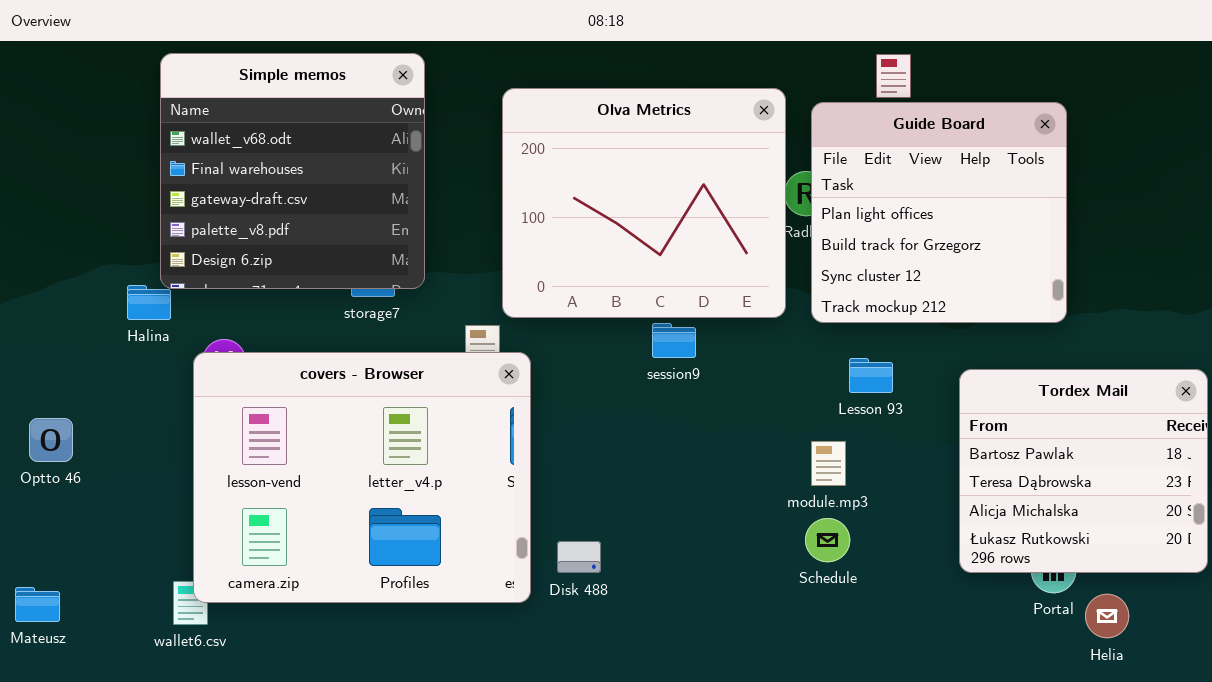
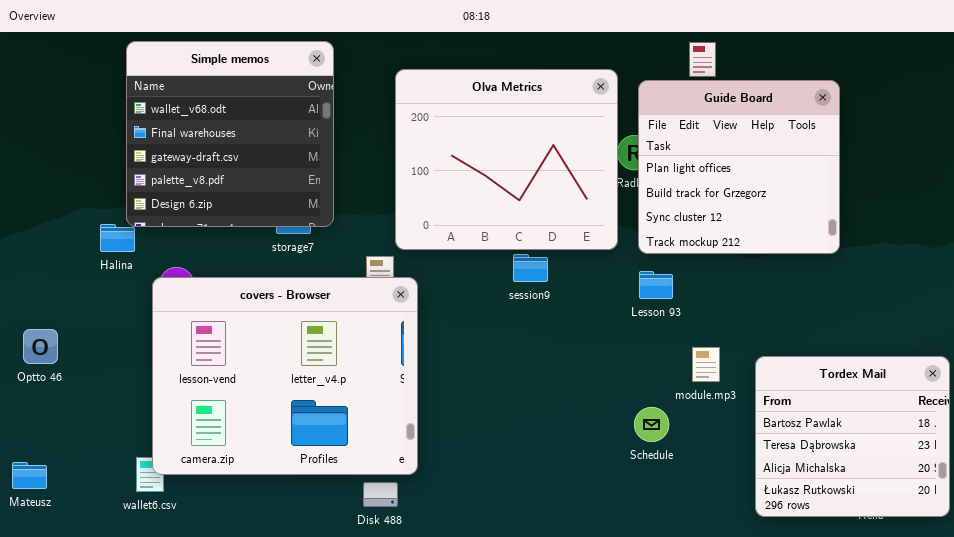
Lesson 93: [849,358,893,393] -> [639,271,673,299], moved
Tordex Mail: [959,369,1208,573] -> [755,356,950,517], moved
module.mp3: [811,441,846,486] -> [692,347,720,382], moved
Disk 488: [557,541,601,573] -> [363,482,398,507], moved

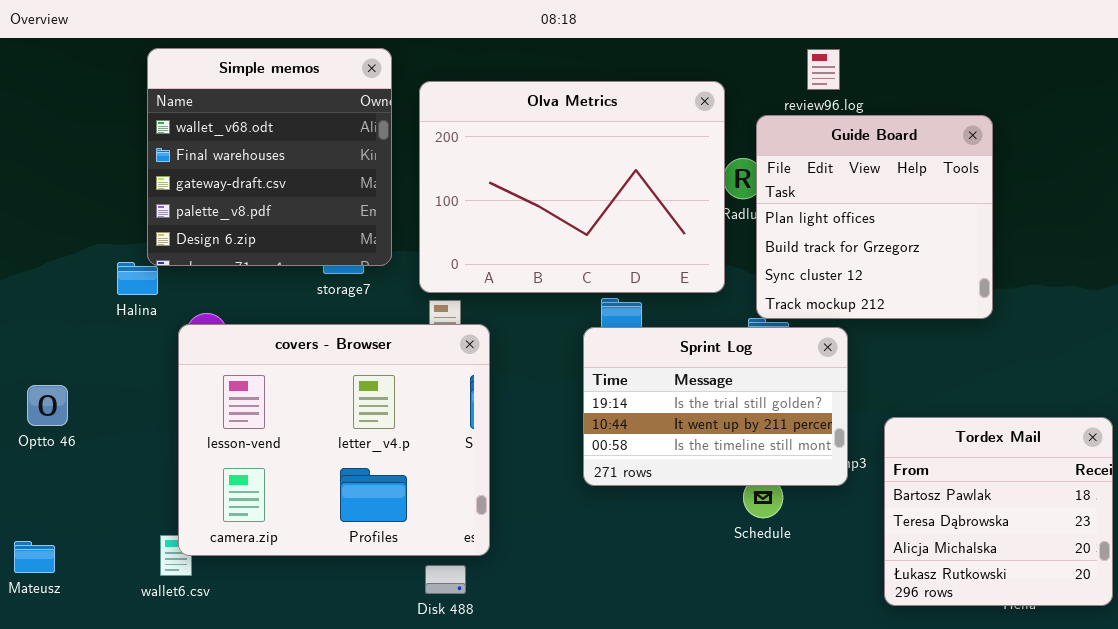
Olva Metrics: [395,69,618,250] -> [419,81,725,293], resized
Guide Board: [638,80,840,254] -> [756,115,993,319], moved
Sprint Log: none -> [583,327,848,486], opened

